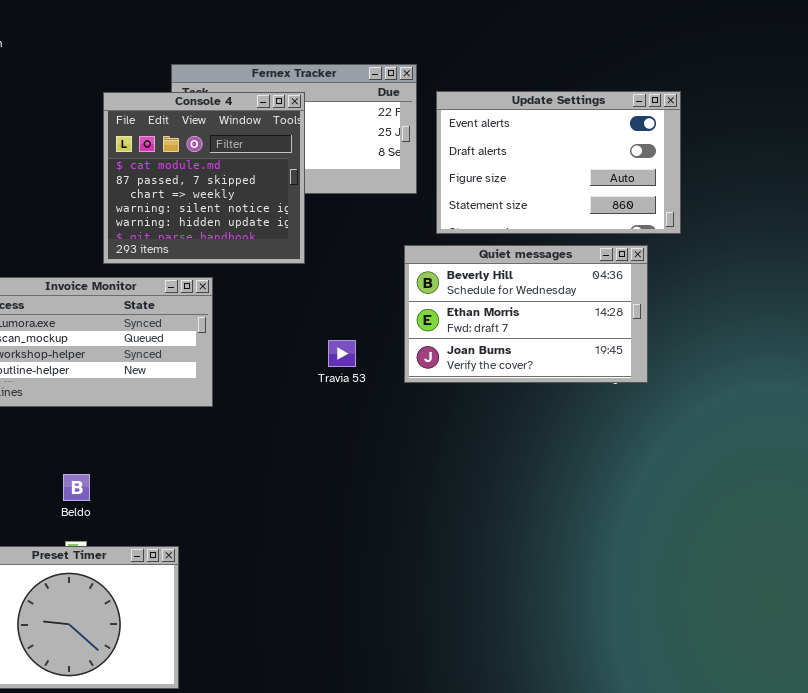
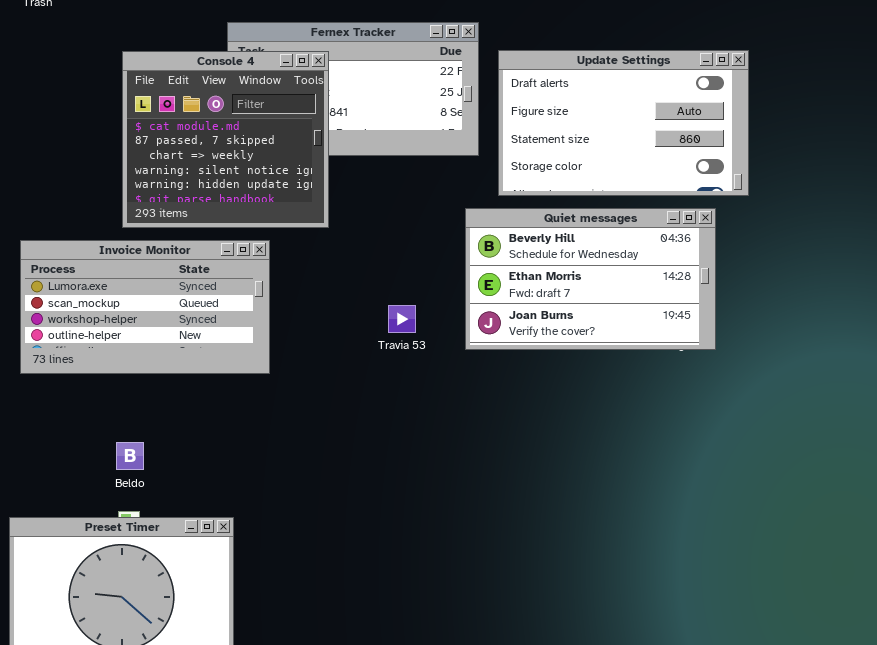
Update Settings: [436,91,681,234] -> [498,50,749,196], scrolled down 1 row
Console 4: [103,92,305,264] -> [122,51,329,228], moved

